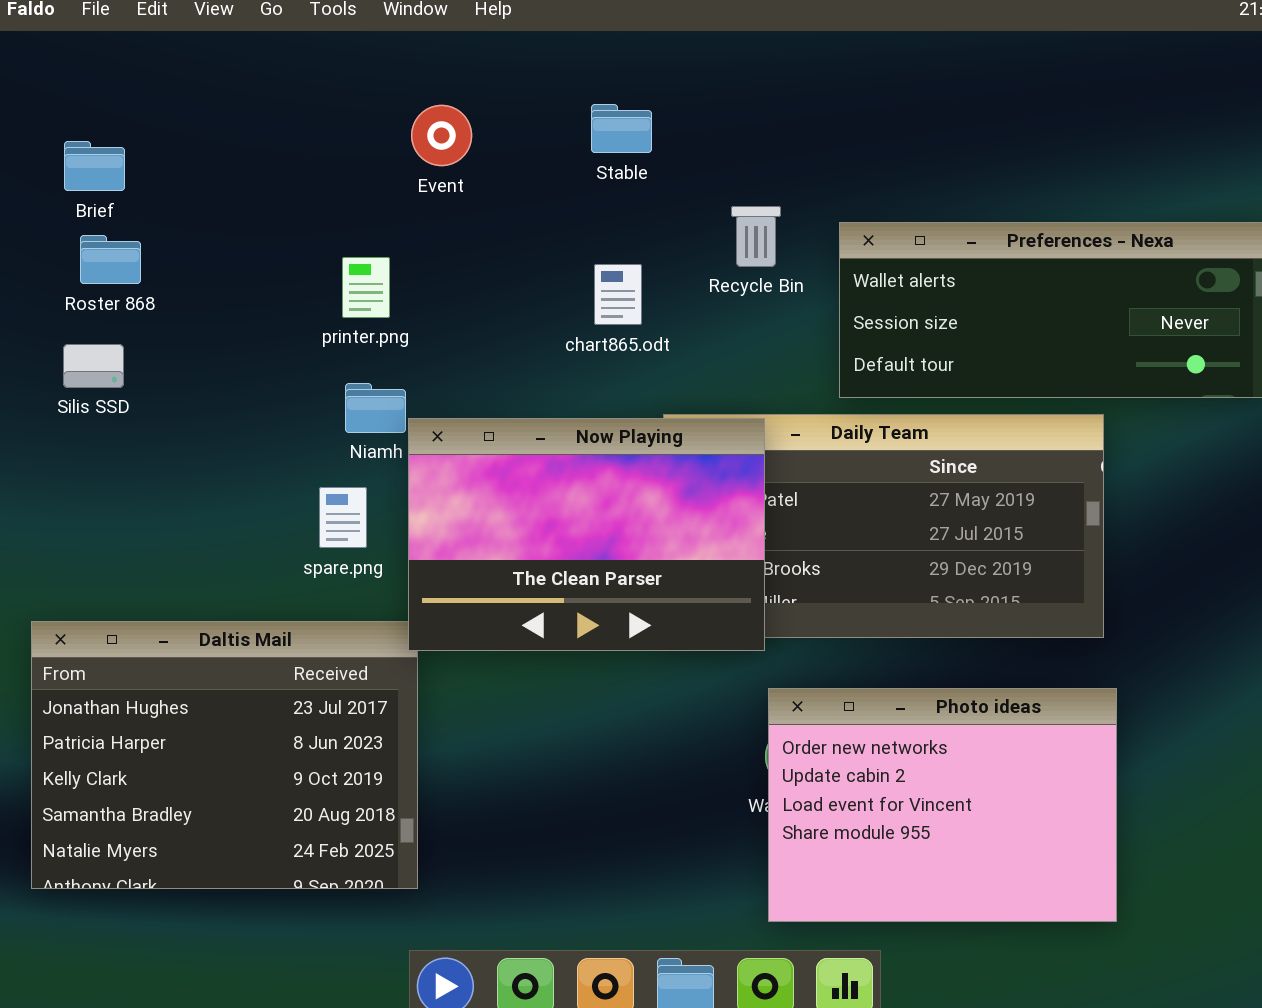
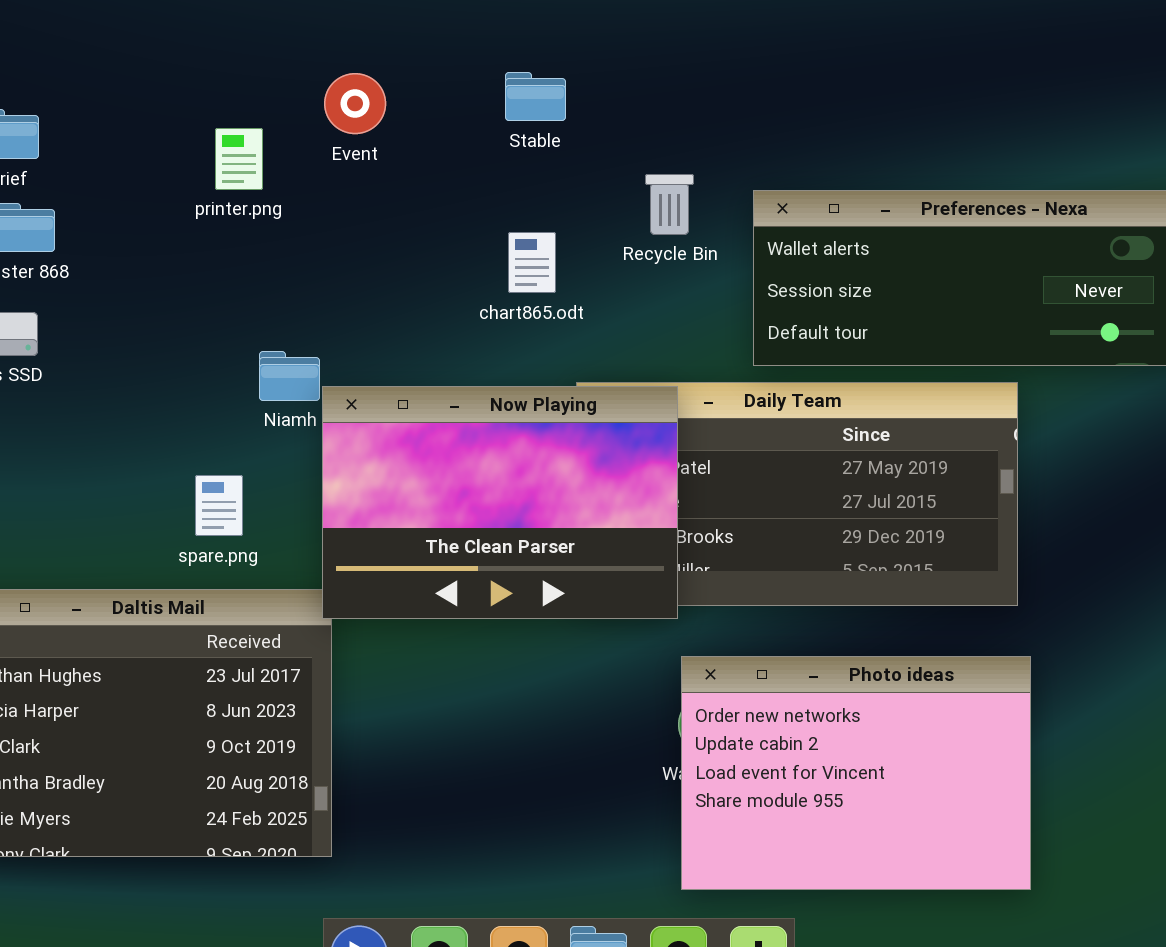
printer.png: [342,257,390,318] -> [215,128,263,190], moved
spare.png: [319,487,367,548] -> [195,475,243,536], moved

